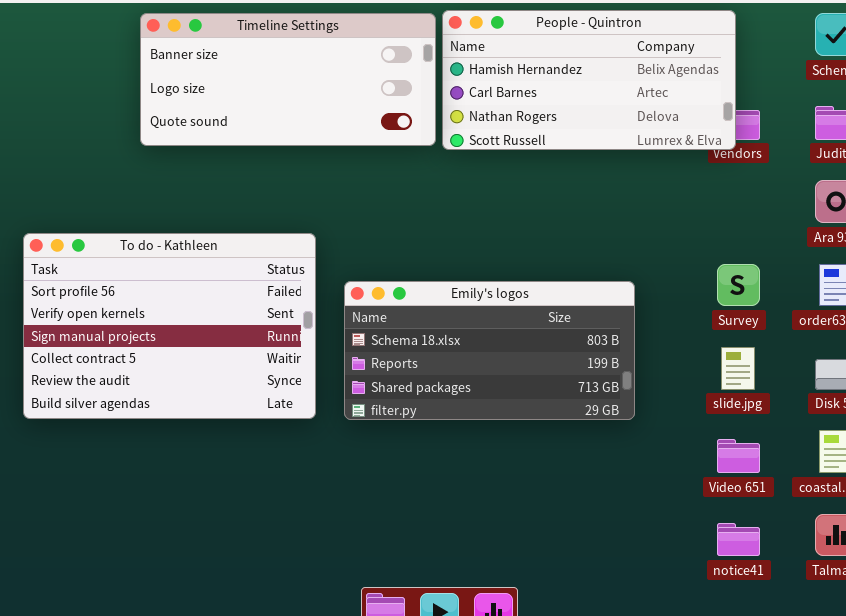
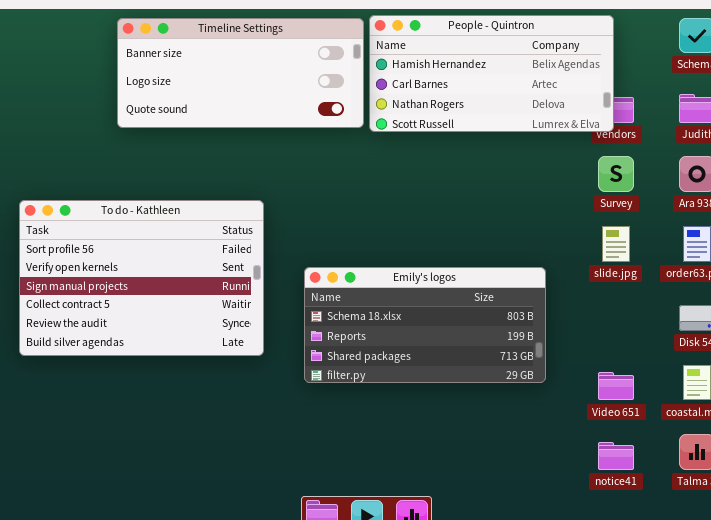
Survey: [717,264,760,306] -> [598,156,634,192], moved
Emily's logos: [344,281,635,420] -> [304,267,546,383], moved
slide.jpg: [721,347,755,390] -> [602,226,630,262], moved

